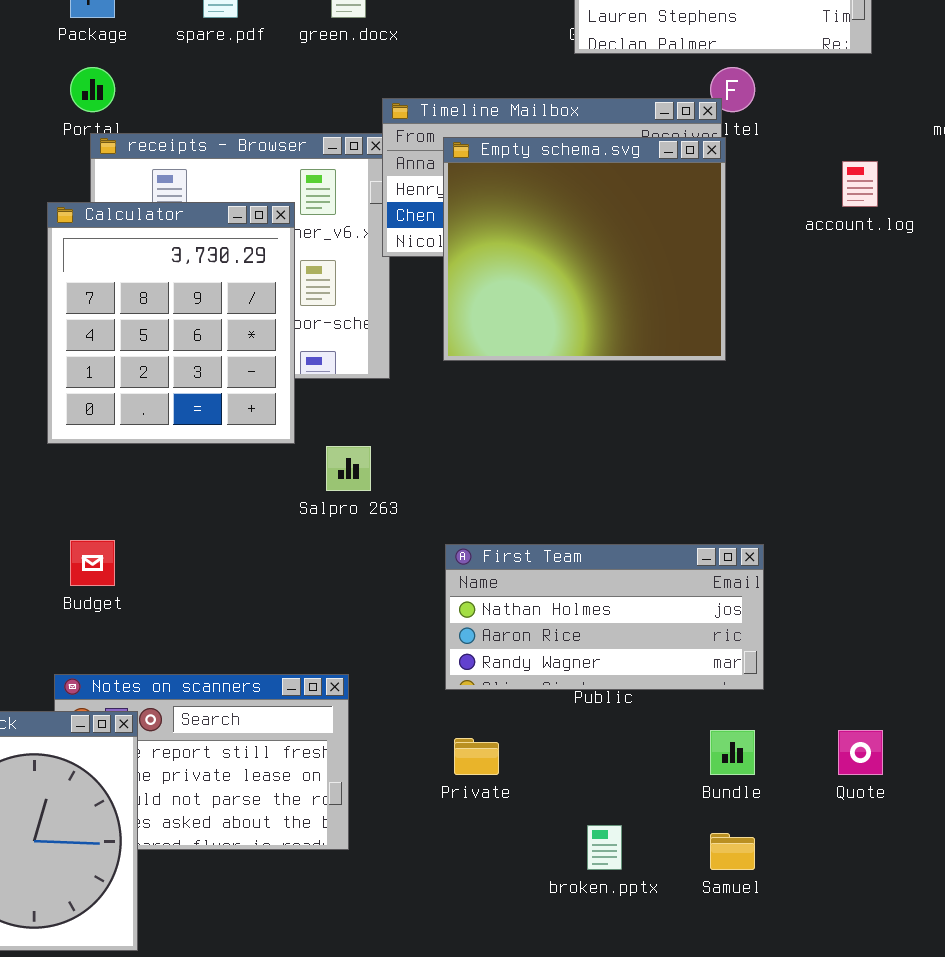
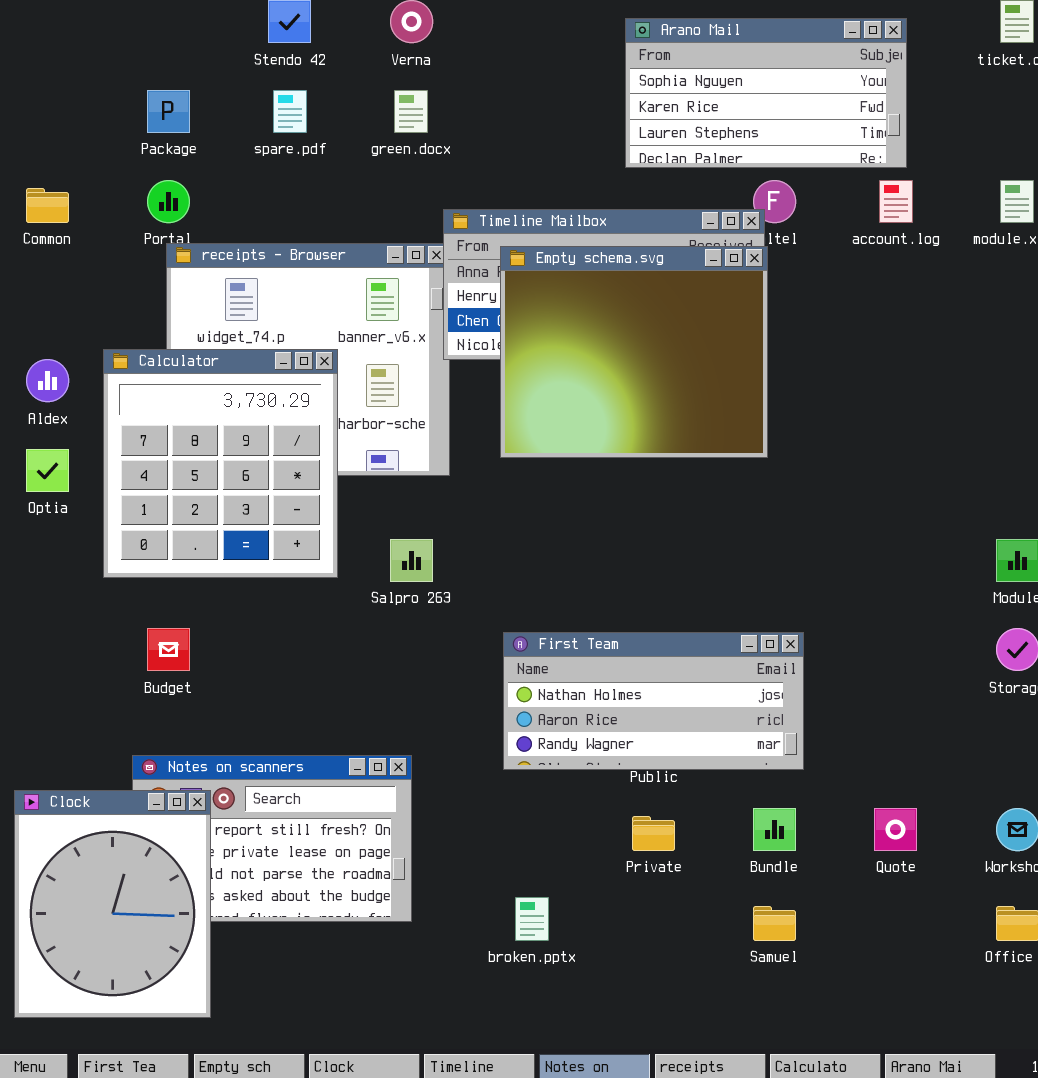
account.log: [842,161,878,207] -> [879,180,913,223], moved
Calculator: [47,202,295,444] -> [103,349,338,578], moved
Private: [454,738,499,775] -> [632,816,675,851], moved
broken.pptx: [587,825,622,870] -> [515,897,549,941], moved

